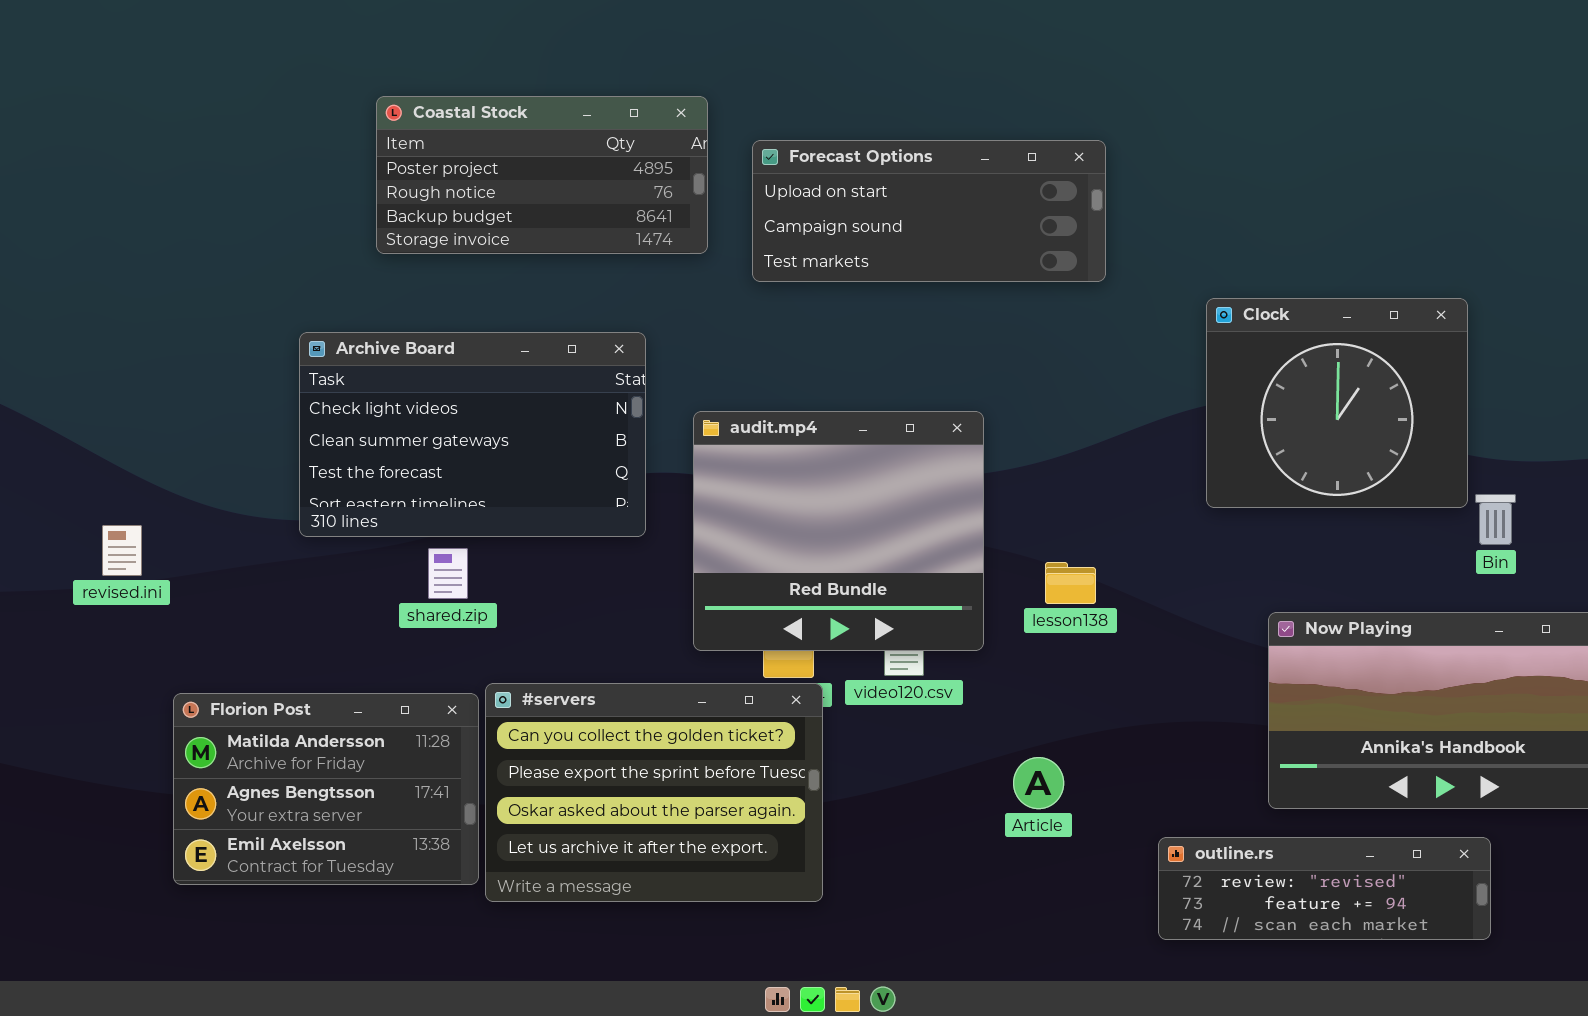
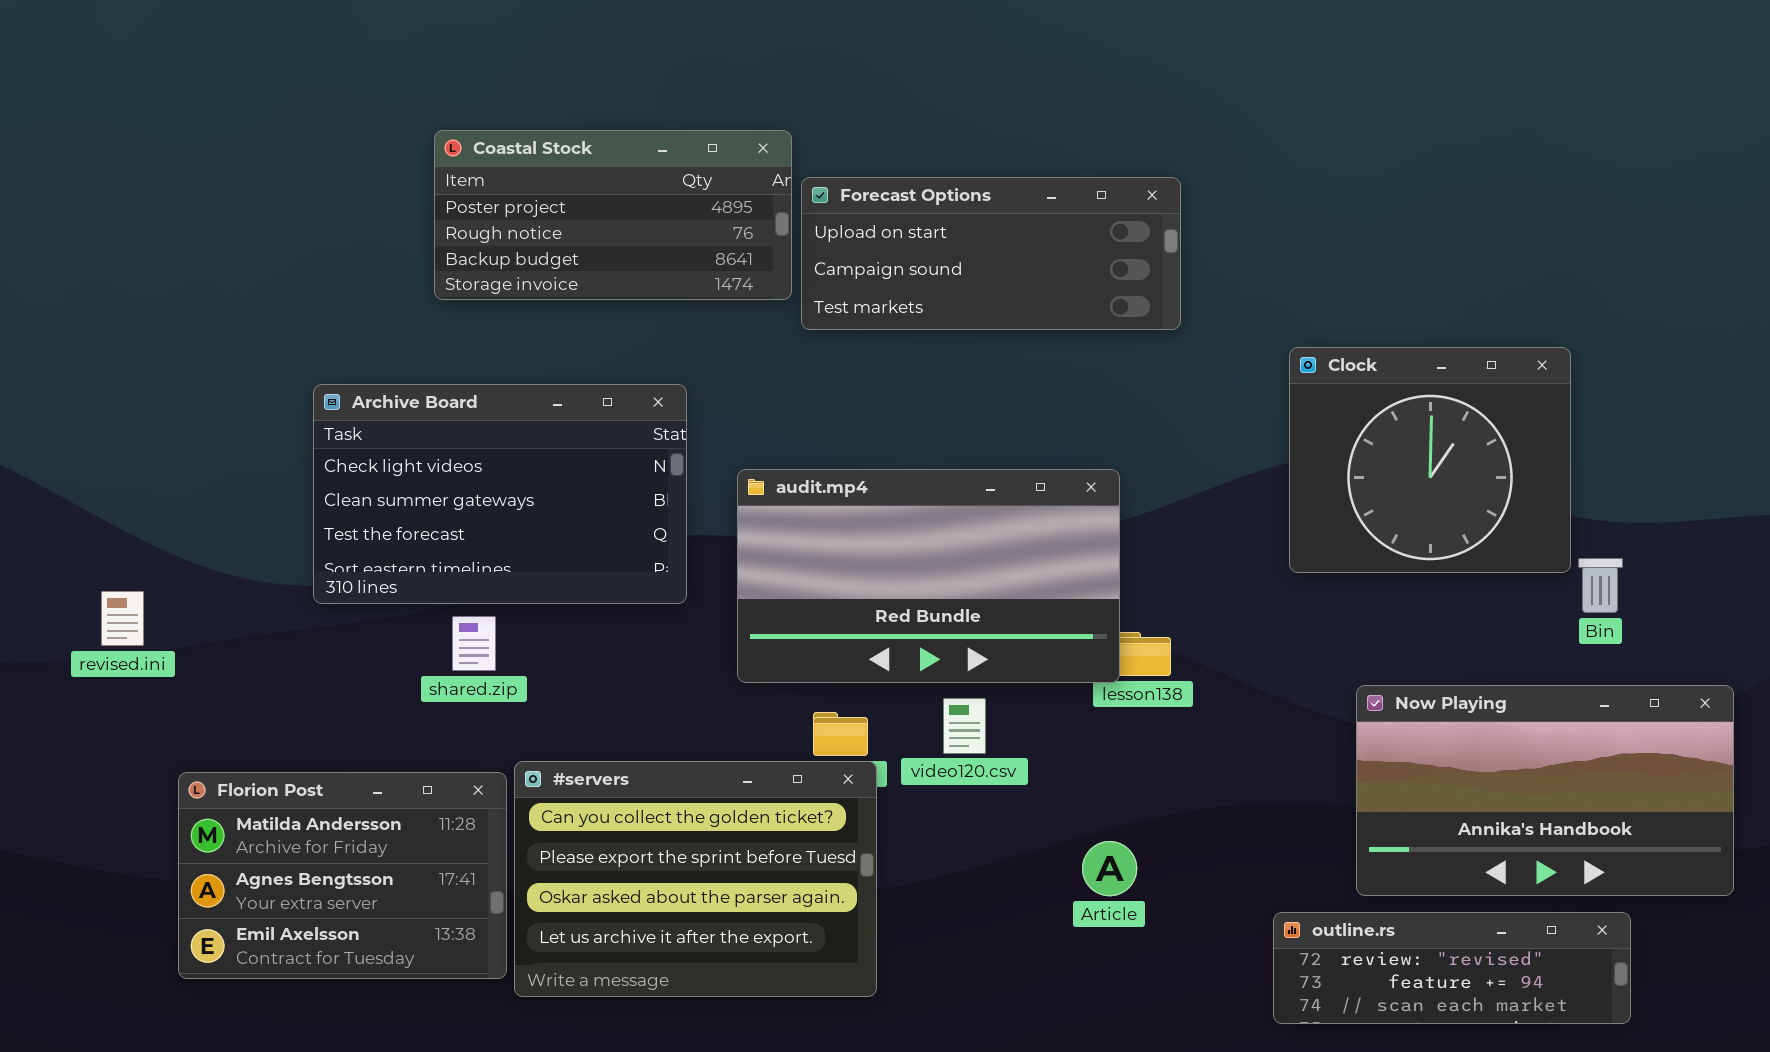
Coastal Stock: [376,96,708,254] -> [434,130,792,300], moved
audit.mp4: [693,411,984,651] -> [737,469,1120,683], resized
outline.rs: [1158,837,1491,940] -> [1273,912,1631,1024], moved

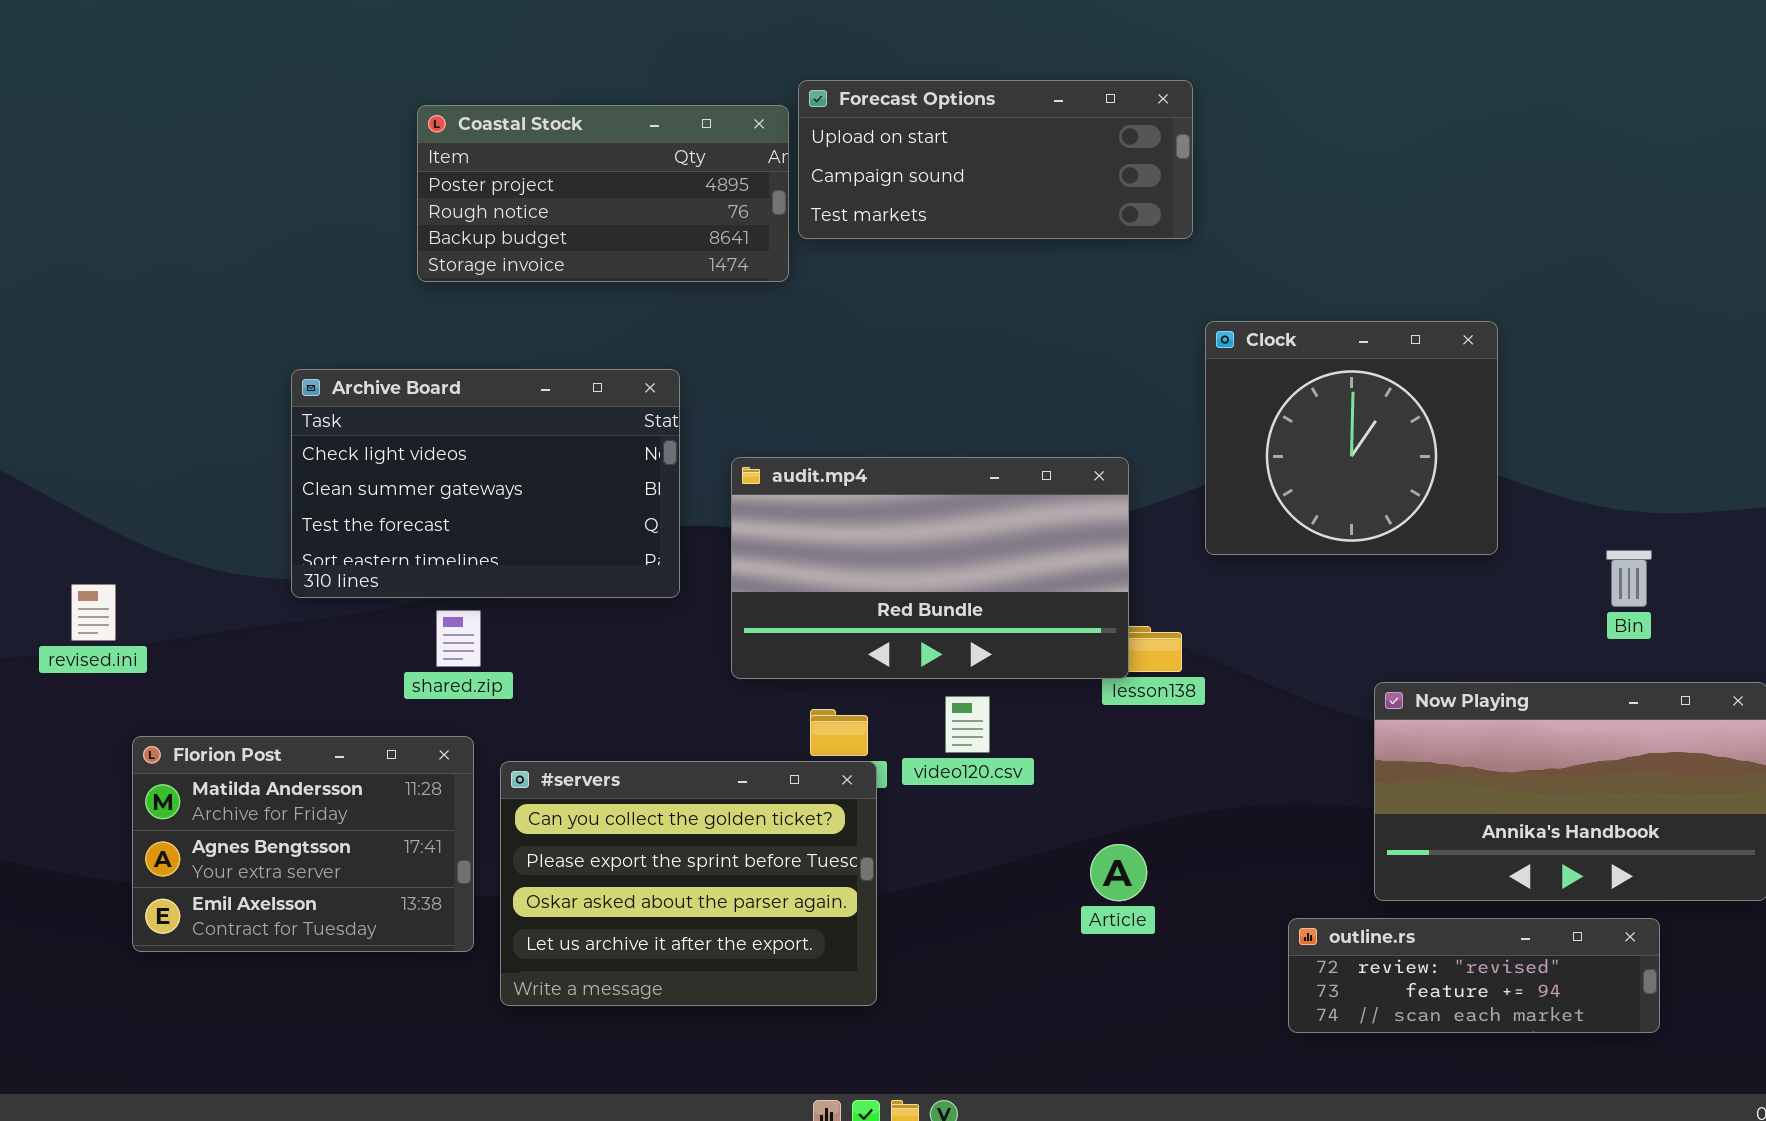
Forecast Options: [801,177,1181,330] -> [798,80,1193,239], moved
Clock: [1289,347,1571,573] -> [1205,321,1498,555], moved
Florion Post: [178,772,507,979] -> [132,736,474,952], moved

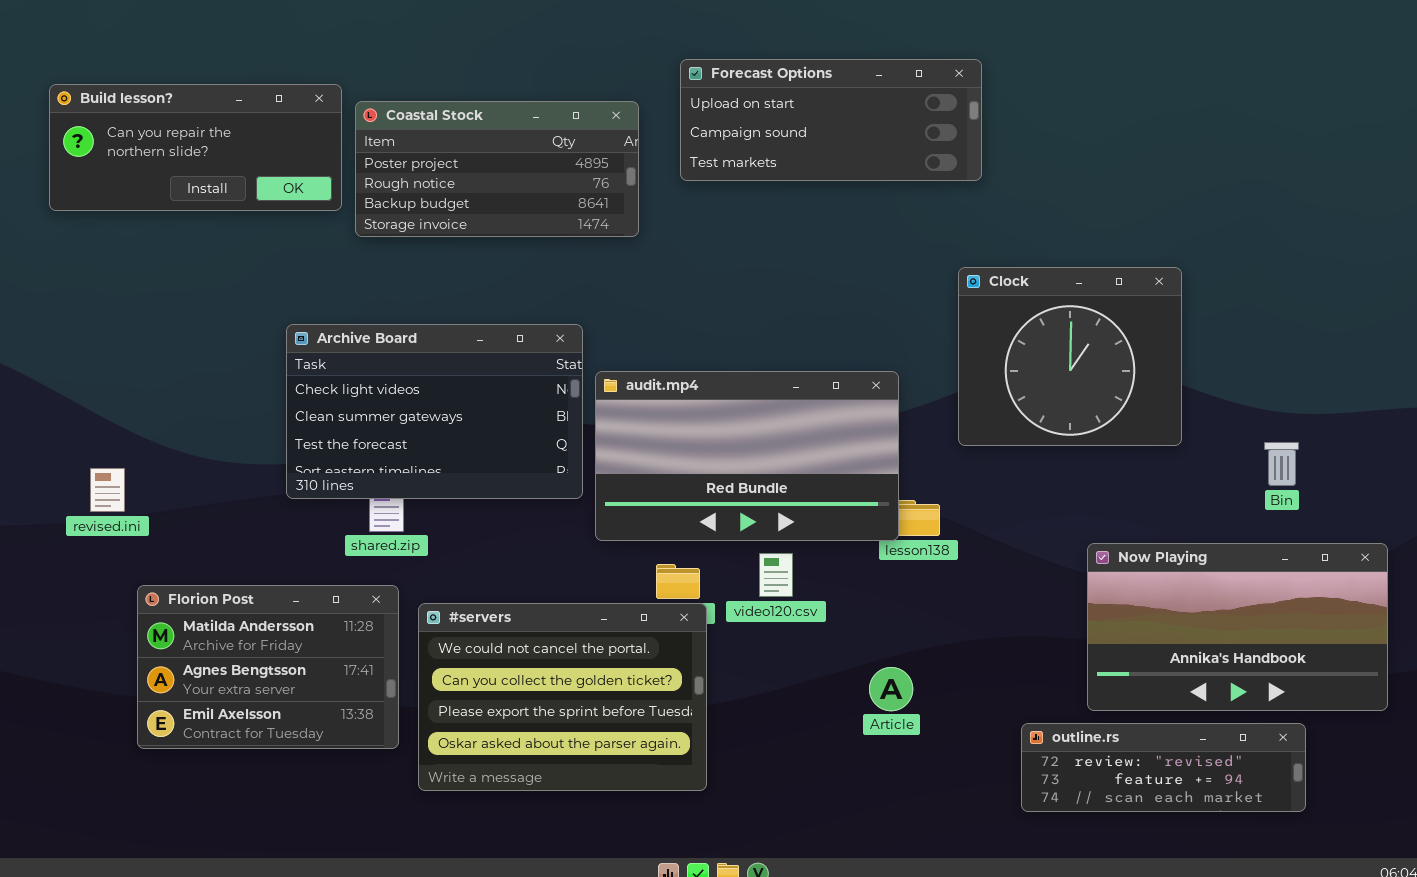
Forecast Options: [798,80,1193,239] -> [680,59,982,181], moved
Build lesson?: none -> [49,84,342,211], opened
Archive Board: [291,369,680,598] -> [286,324,583,499], moved
#servers: [500,761,877,1006] -> [418,603,707,791], scrolled up 1 row

